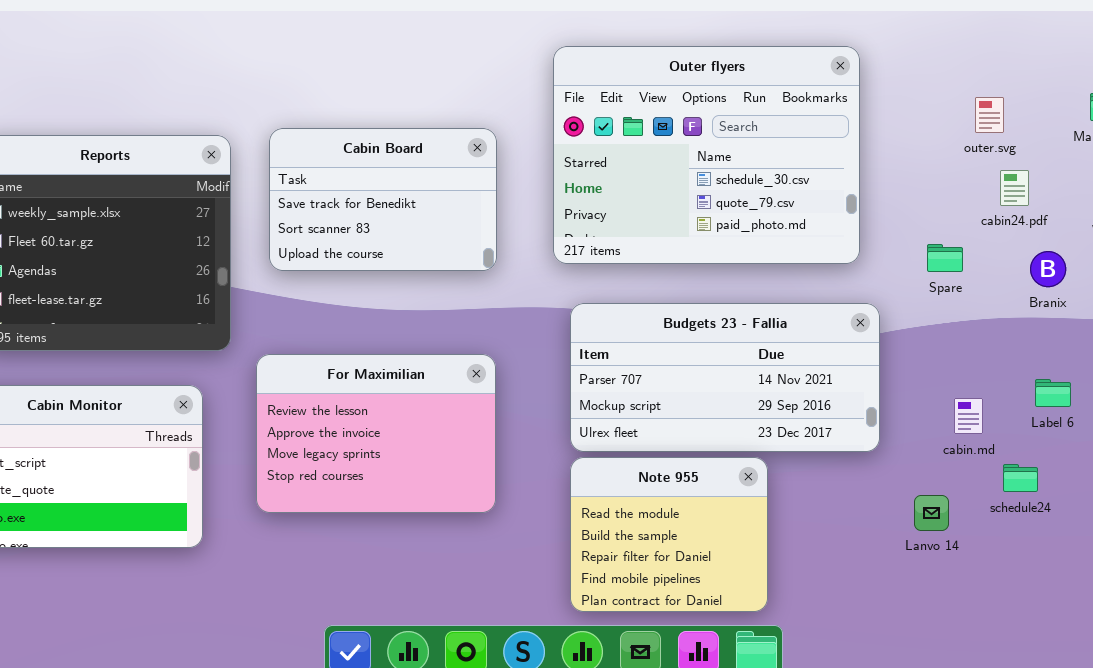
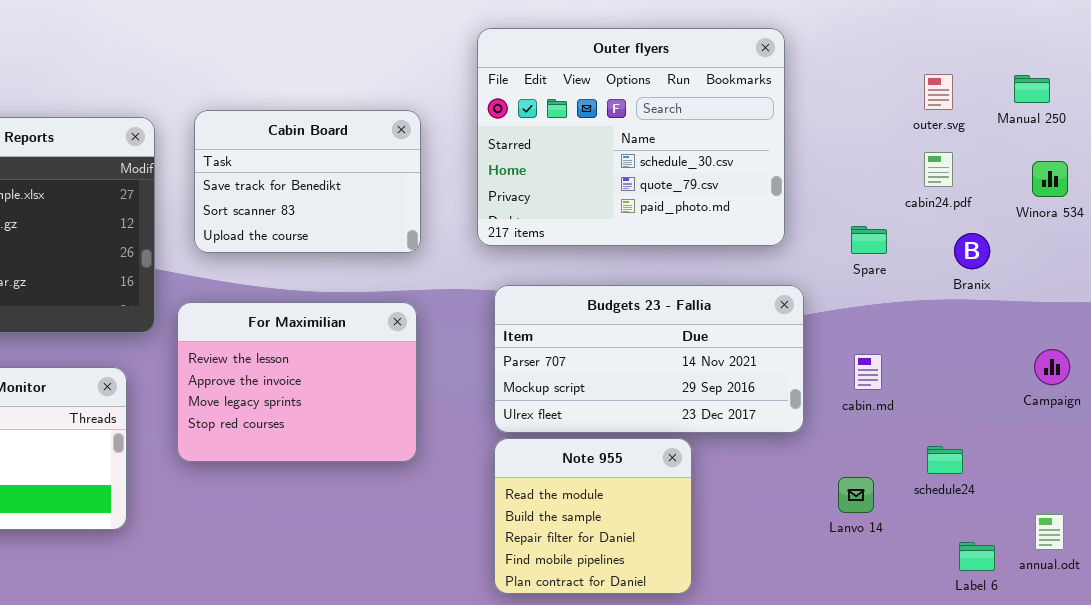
outer.svg: [975,97,1004,133] -> [924,74,953,110], moved
For Maximilian: [256,354,496,513] -> [177,302,417,462], moved
Label 6: [1035,379,1071,407] -> [959,542,995,571], moved
cabin.md: [954,398,983,434] -> [854,354,882,390], moved

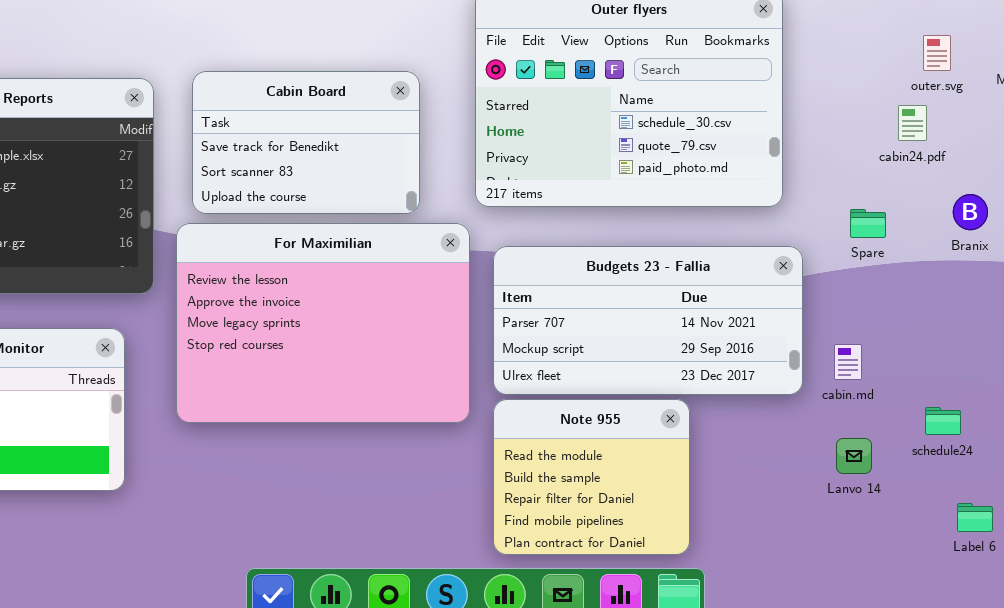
cabin24.pdf: [924,152,953,187] -> [898,105,927,141], moved
Spare: [851,226,887,254] -> [850,209,886,238], moved
For Maximilian: [177,302,417,462] -> [176,223,470,423], resized
cabin.md: [854,354,882,390] -> [834,344,862,380], moved

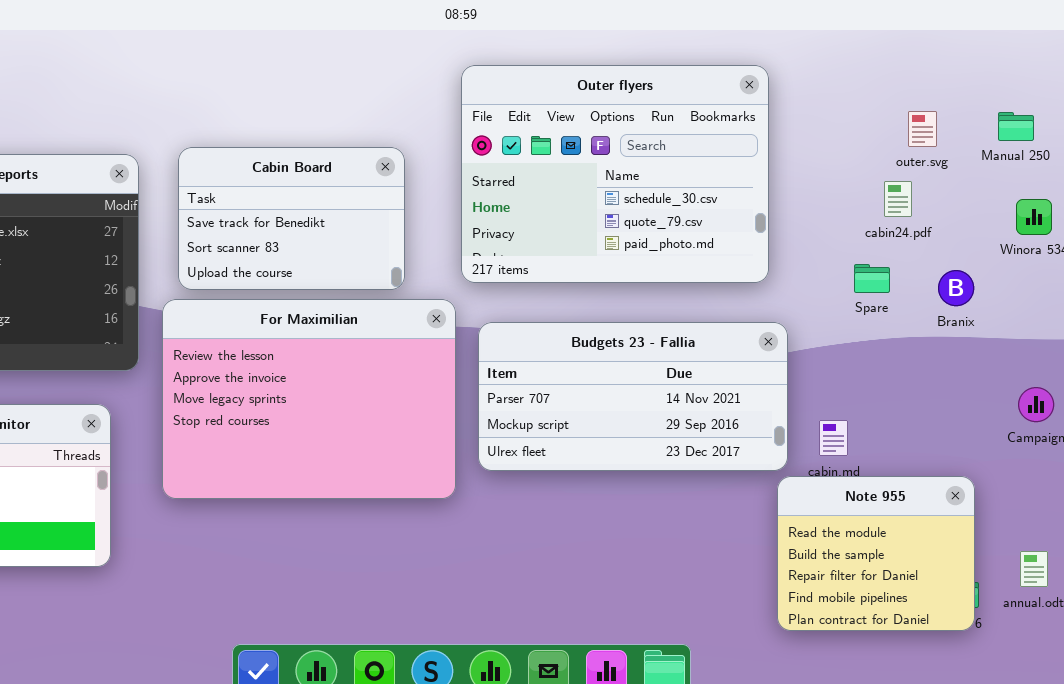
Spare: [850,209,886,238] -> [854,264,890,293], moved
Note 955: [493,399,690,555] -> [777,476,975,631], moved

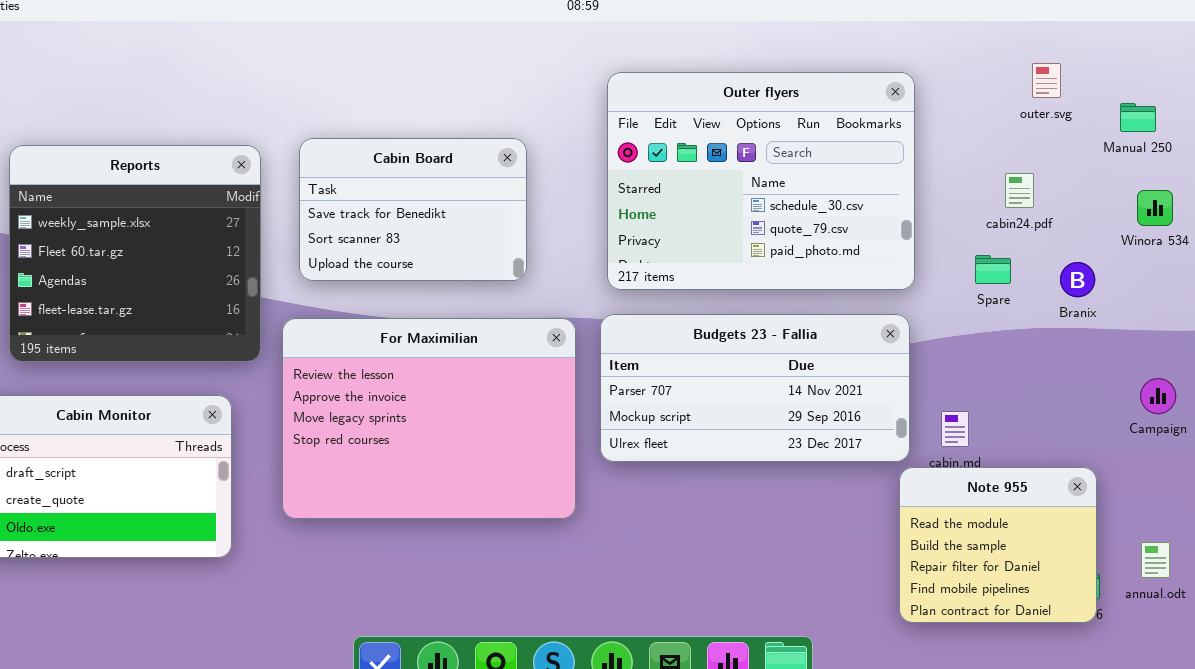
Outer flyers: [461,65,769,283] -> [607,72,915,290], moved
outer.svg: [908,111,937,147] -> [1032,63,1061,98], moved
For Maximilian: [162,299,456,499] -> [282,318,576,519], moved

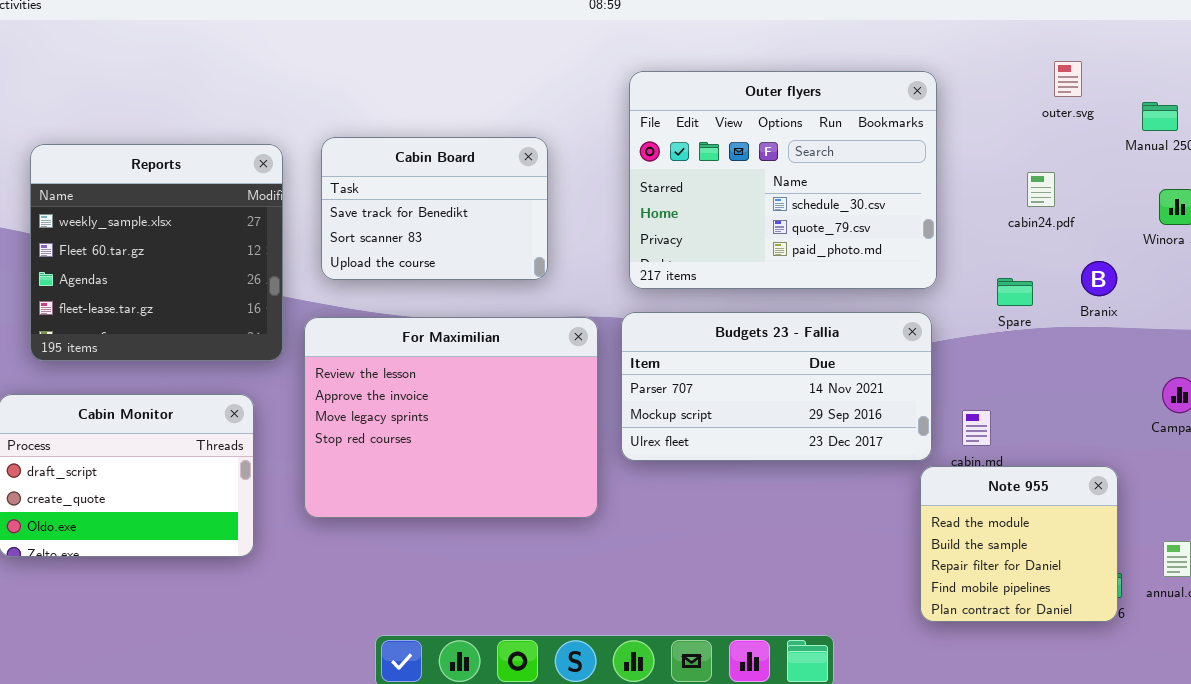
Spare: [975,255,1011,284] -> [997,278,1033,306], moved

